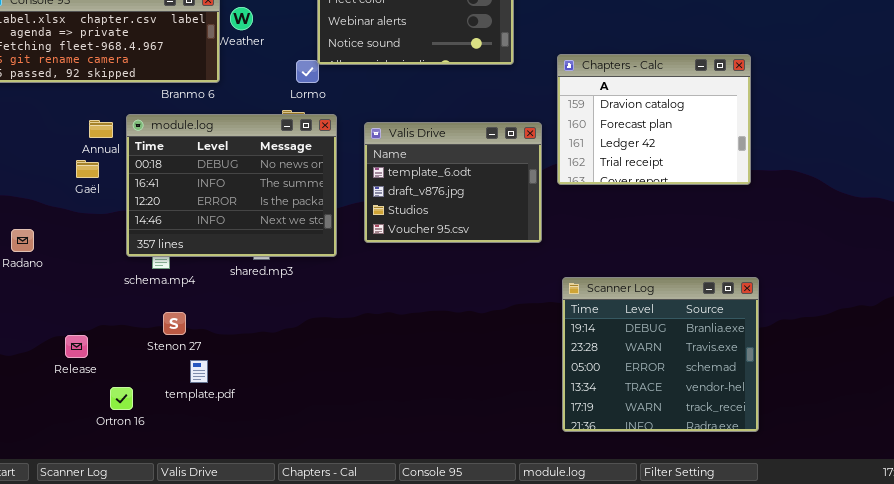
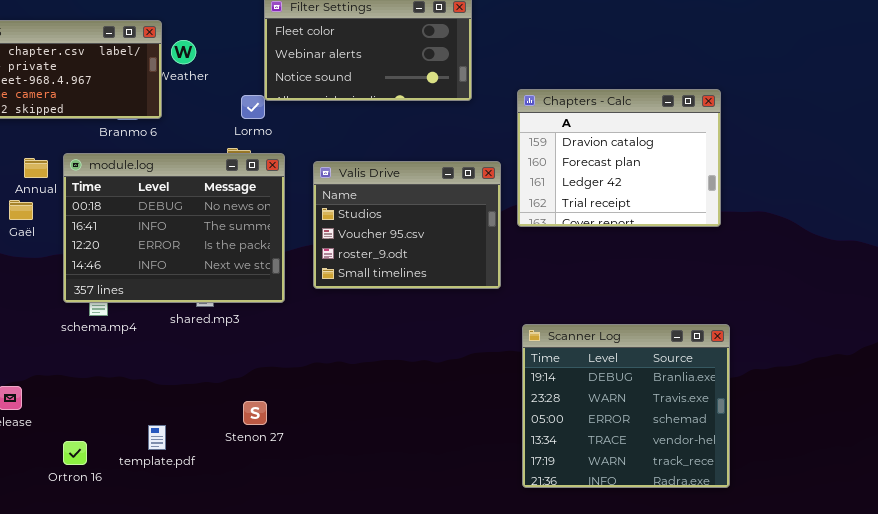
Valis Drive: [364,122,542,243] -> [313,161,501,289], scrolled down 2 rows
Stenon 27: [163,312,186,335] -> [243,401,267,425], moved
template.pdf: [190,360,208,383] -> [148,425,166,450], moved
Ortron 16: [110,387,133,410] -> [63,441,87,465], moved

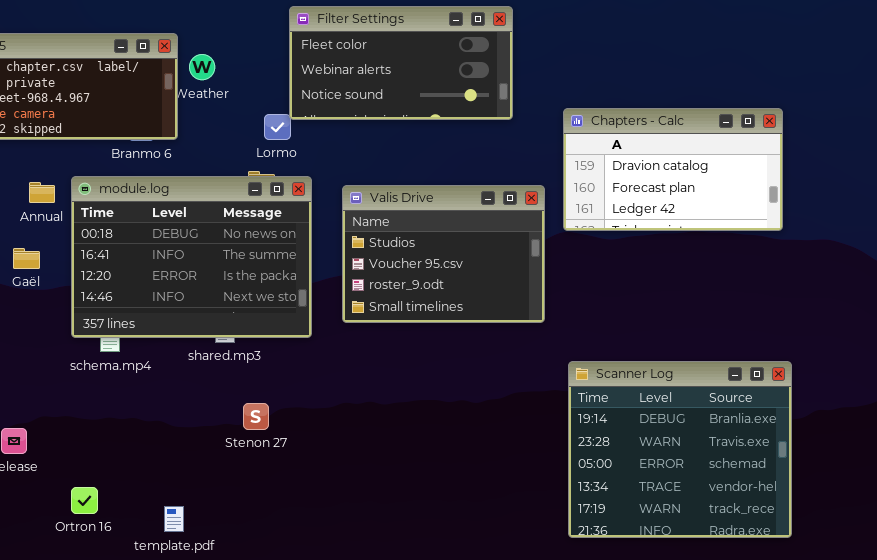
Chapters - Calc: [517,89,721,227] -> [563,108,783,231], resized
Gaël: [9,200,33,220] -> [13,248,40,269], moved
Stenon 27: [243,401,267,425] -> [243,403,269,430], moved
template.pdf: [148,425,166,450] -> [164,506,184,532], moved

